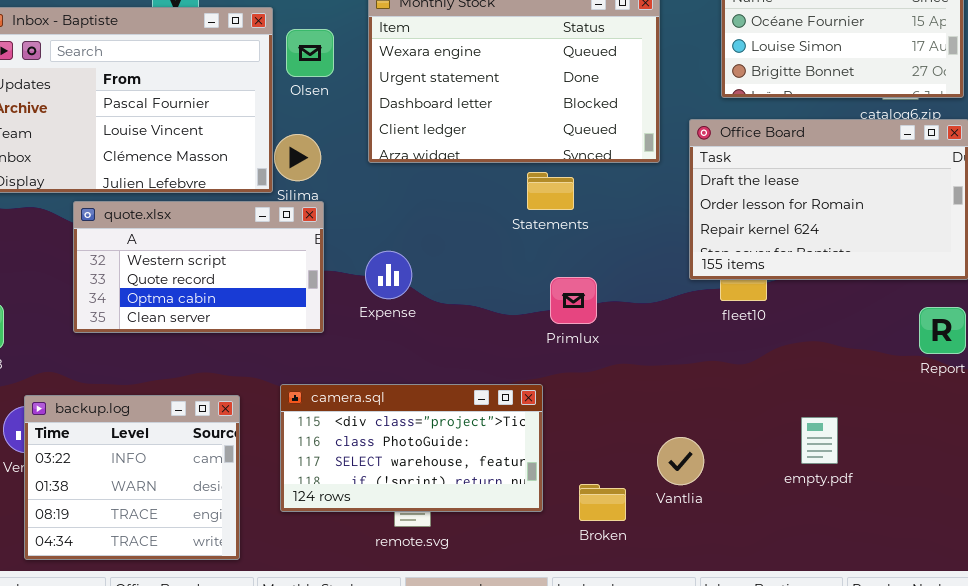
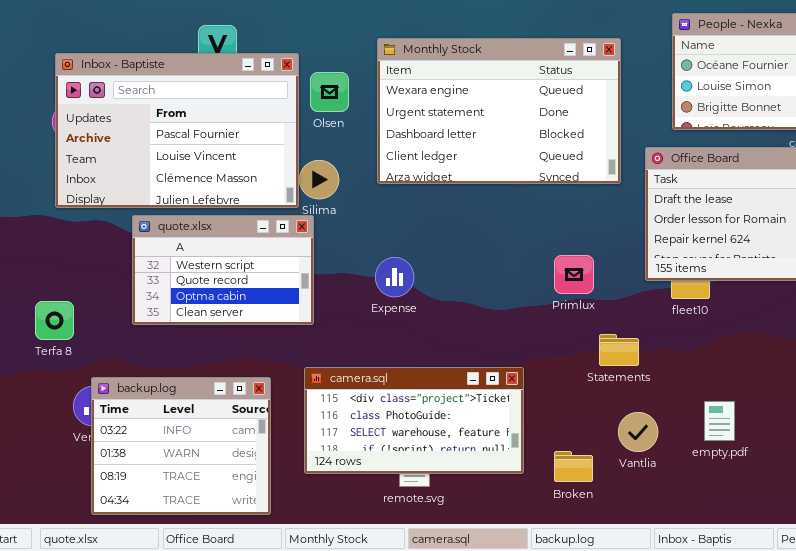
Statements: [527,172,574,210] -> [599,334,639,366], moved
quote.xlsx: [73,201,324,333] -> [132,215,314,325], resized
Primlux: [550,277,597,324] -> [554,255,594,294], moved
empty.pdf: [801,417,838,464] -> [704,401,735,441], moved

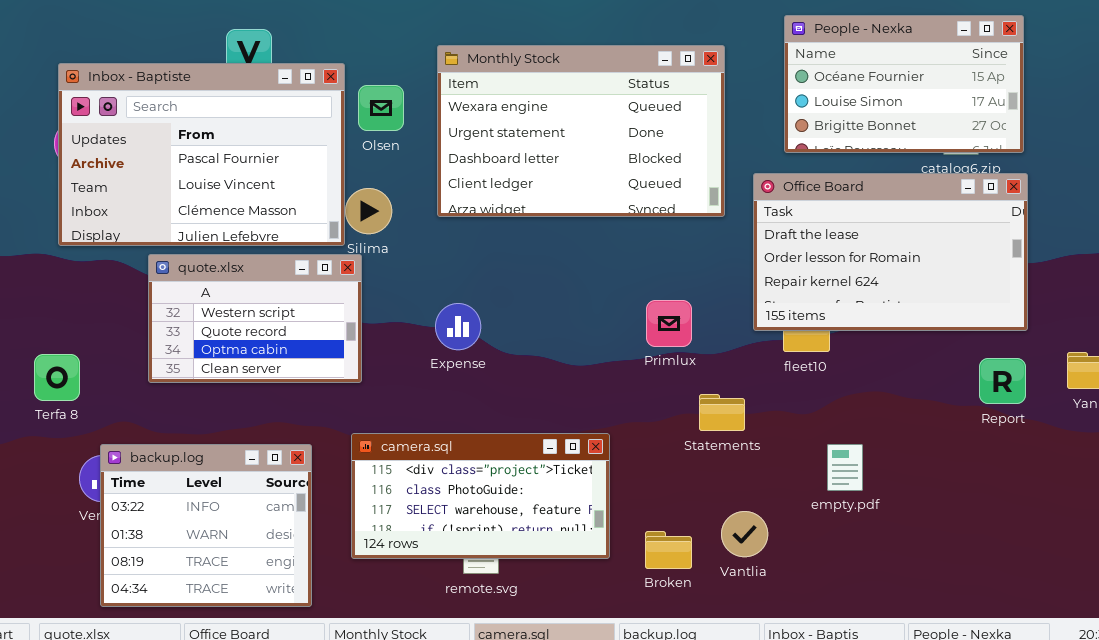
empty.pdf: [704,401,735,441] -> [827,444,863,491], moved
Vantlia: [618,412,658,452] -> [721,511,768,557], moved

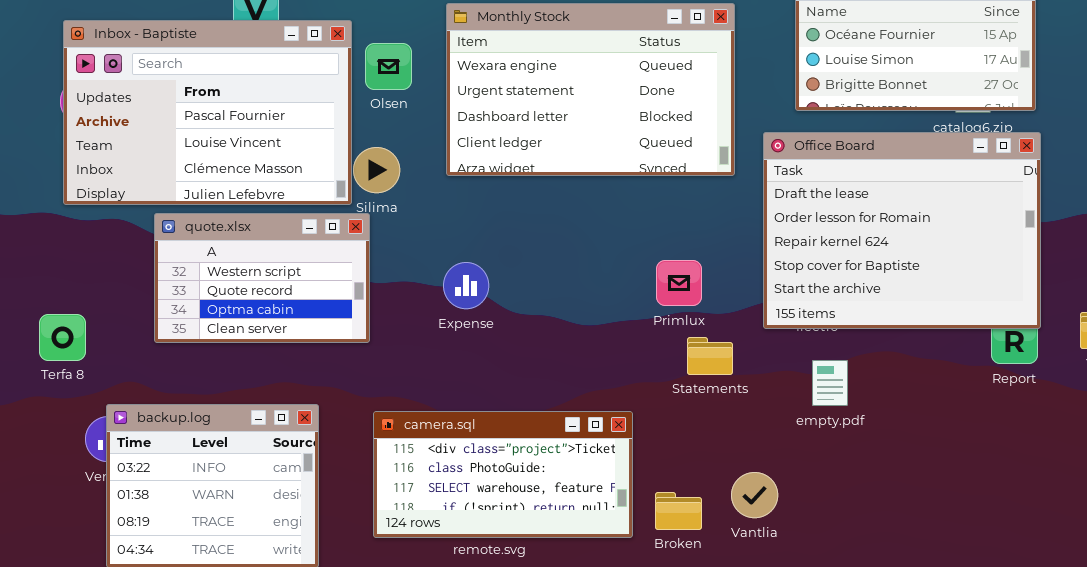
Office Board: [753,173,1028,331] -> [763,132,1041,329], resized
Statements: [699,394,745,431] -> [687,337,733,375], moved
camera.sql: [351,433,610,559] -> [373,411,633,538], moved
empty.pdf: [827,444,863,491] -> [812,360,848,406], moved

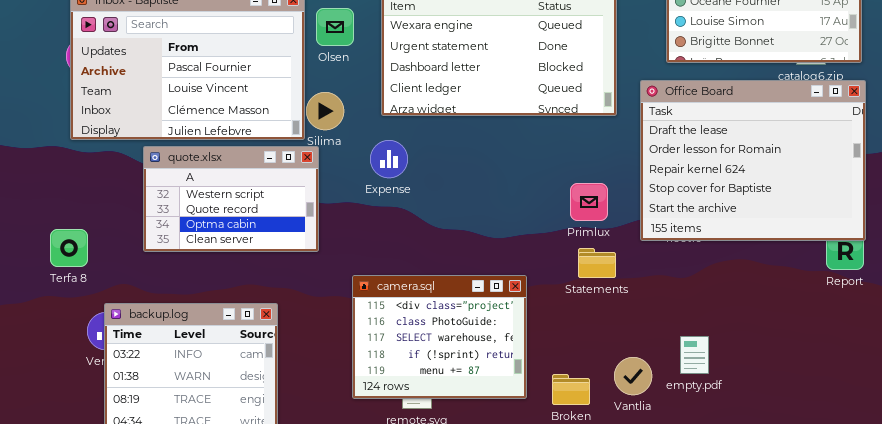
Primlux: [656,260,702,306] -> [570,183,608,221], moved
Expense: [443,262,489,309] -> [370,140,408,178], moved
empty.pdf: [812,360,848,406] -> [680,336,709,374], moved
camera.sql: [373,411,633,538] -> [352,275,527,399], moved, resized

